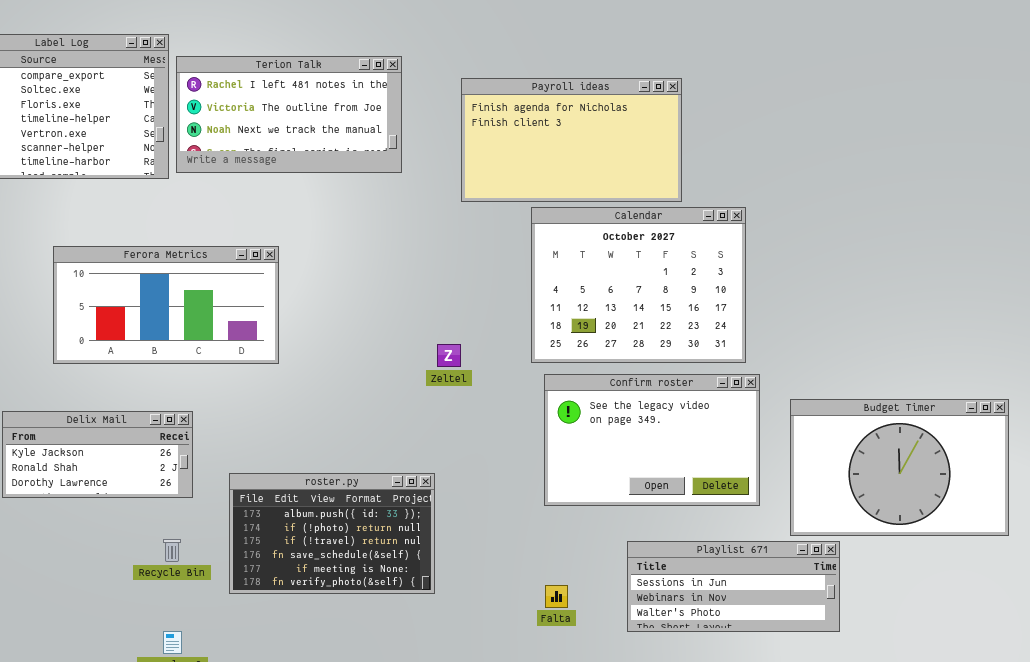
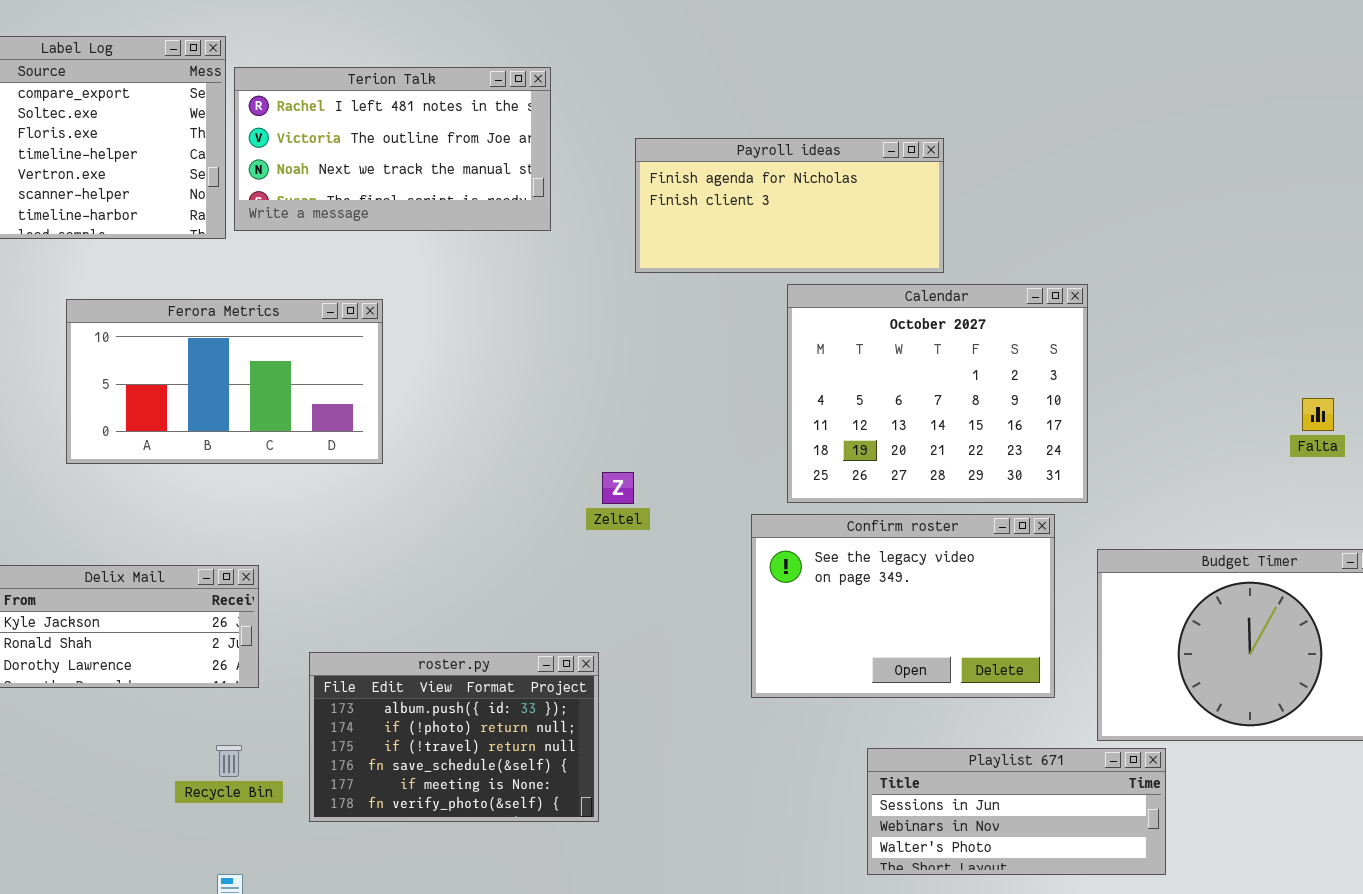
Payroll ideas: [461,78,682,202] -> [635,138,944,273], resized
Calendar: [531,207,746,363] -> [787,284,1088,503], moved
Ferora Metrics: [53,246,279,364] -> [66,299,383,464], moved
Falta: [545,585,568,608] -> [1302,398,1334,431], moved

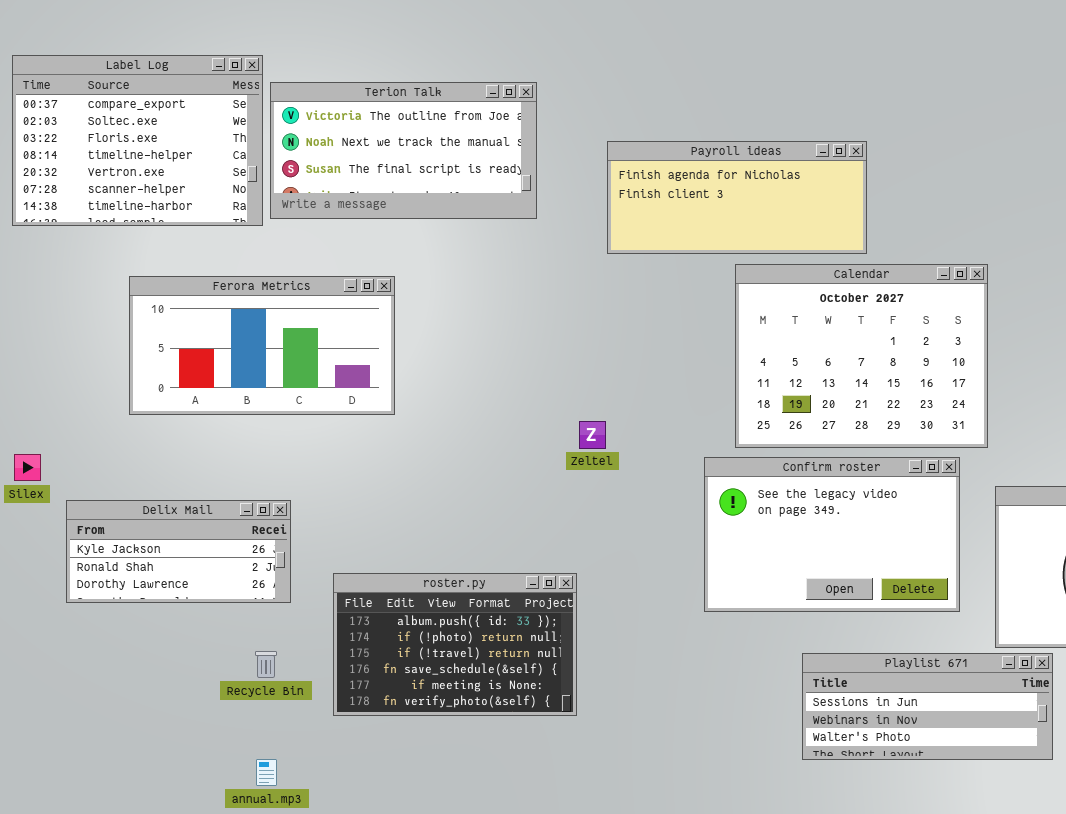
Terion Talk: [234,67,551,231] -> [270,82,537,219], scrolled down 1 row

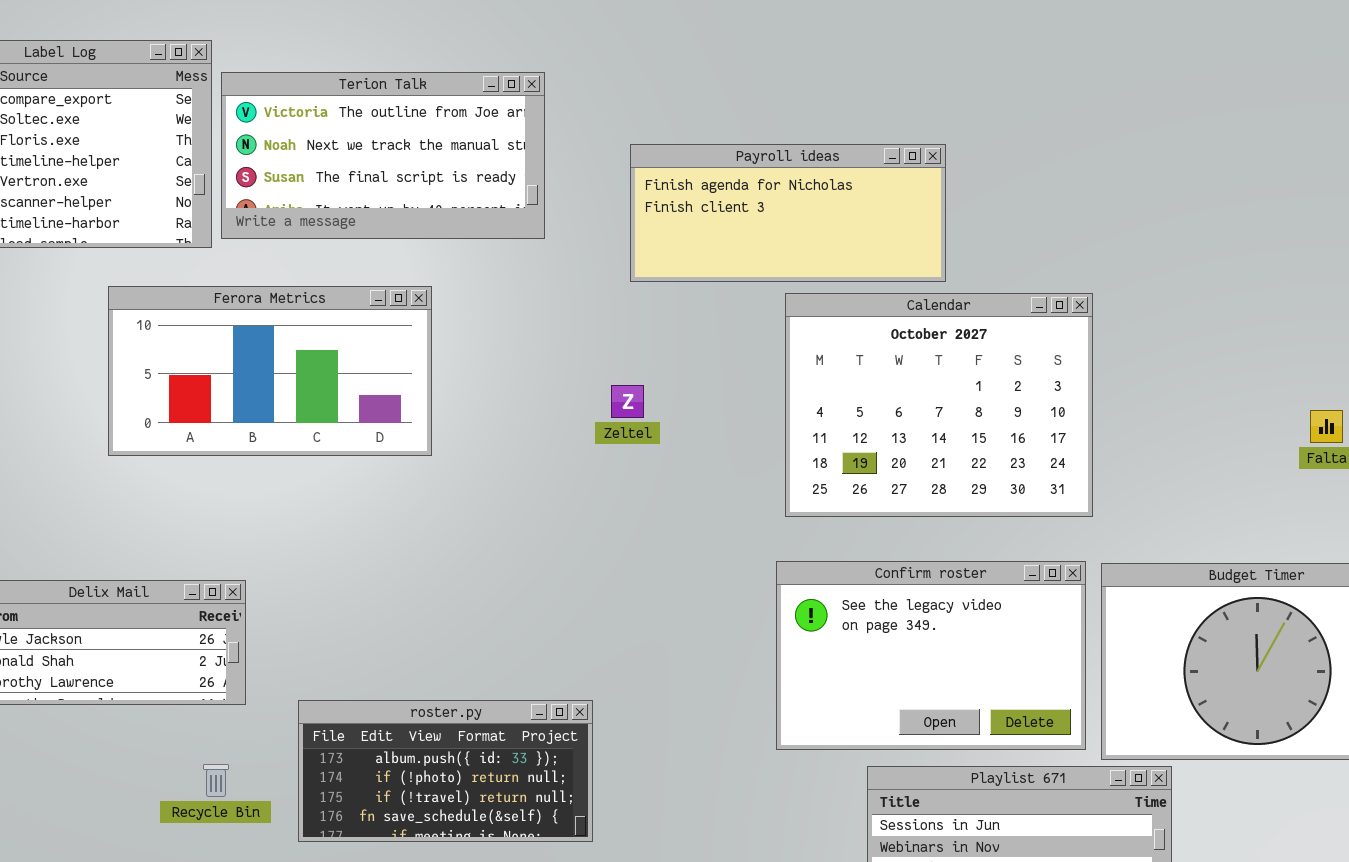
Ferora Metrics: [129,276,395,415] -> [108,286,432,456], moved
Zeltel: [579,421,606,449] -> [611,385,644,418], moved
Confirm roster: [704,457,960,612] -> [776,561,1086,750], moved
roster.py: [333,573,577,716] -> [298,700,593,842], resized

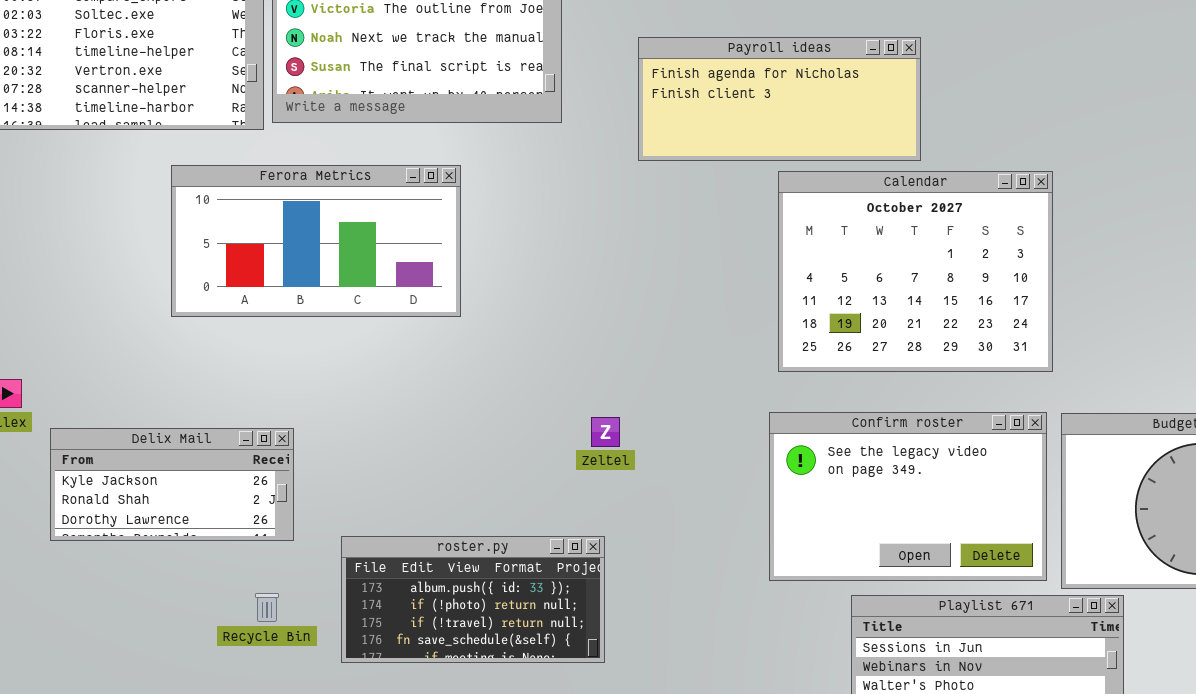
Zeltel: [611,385,644,418] -> [591,417,620,447], moved

